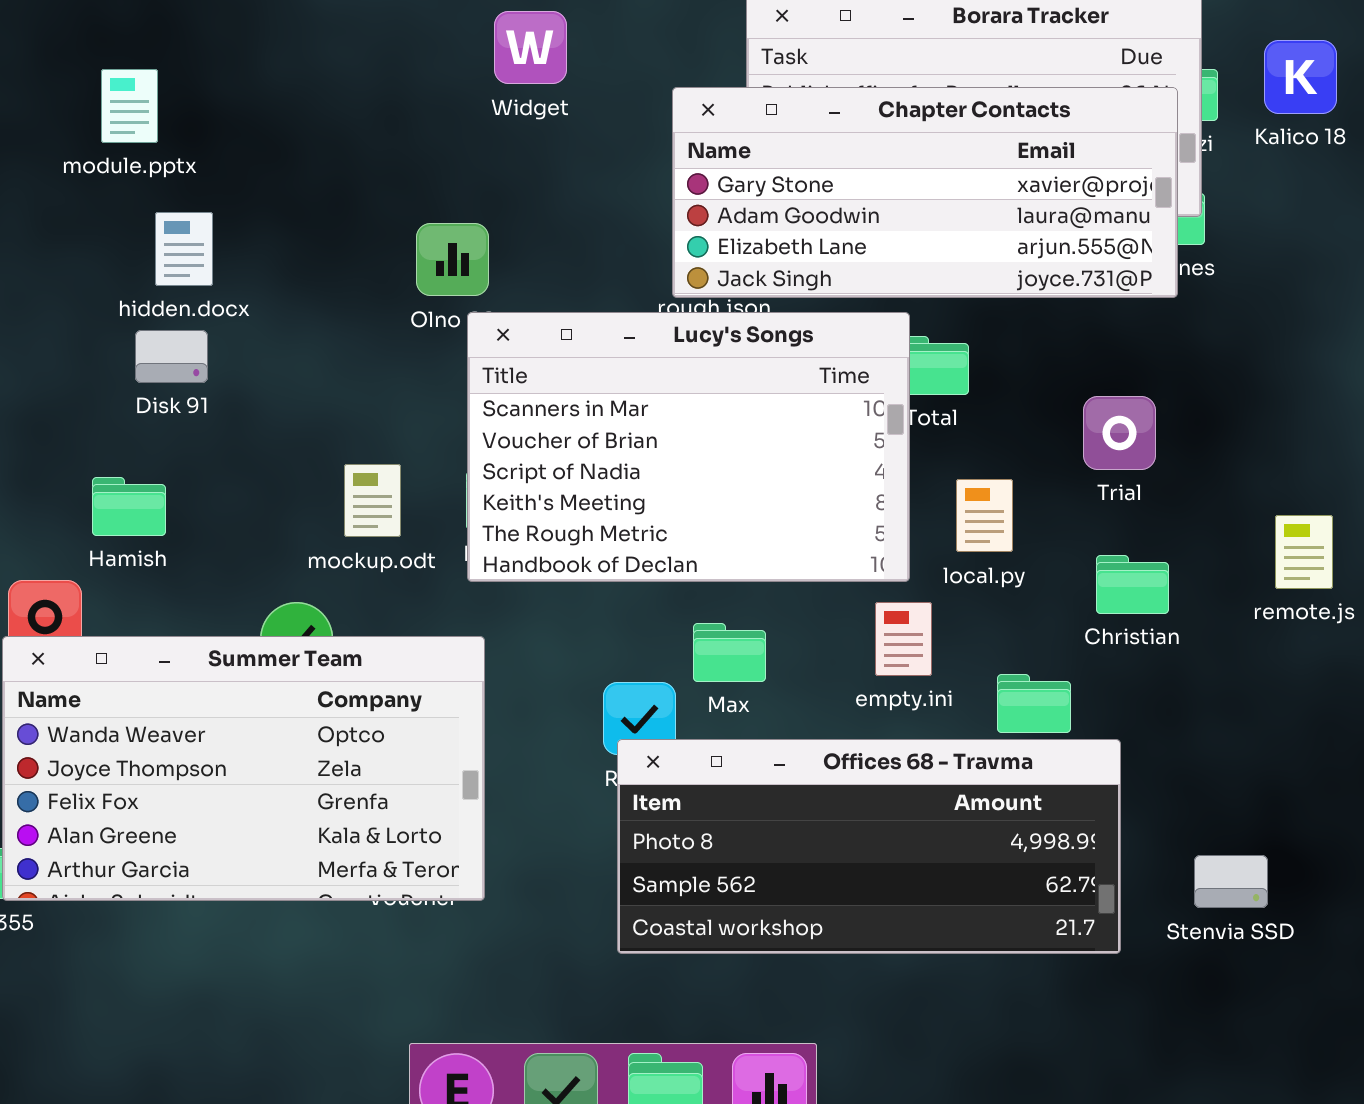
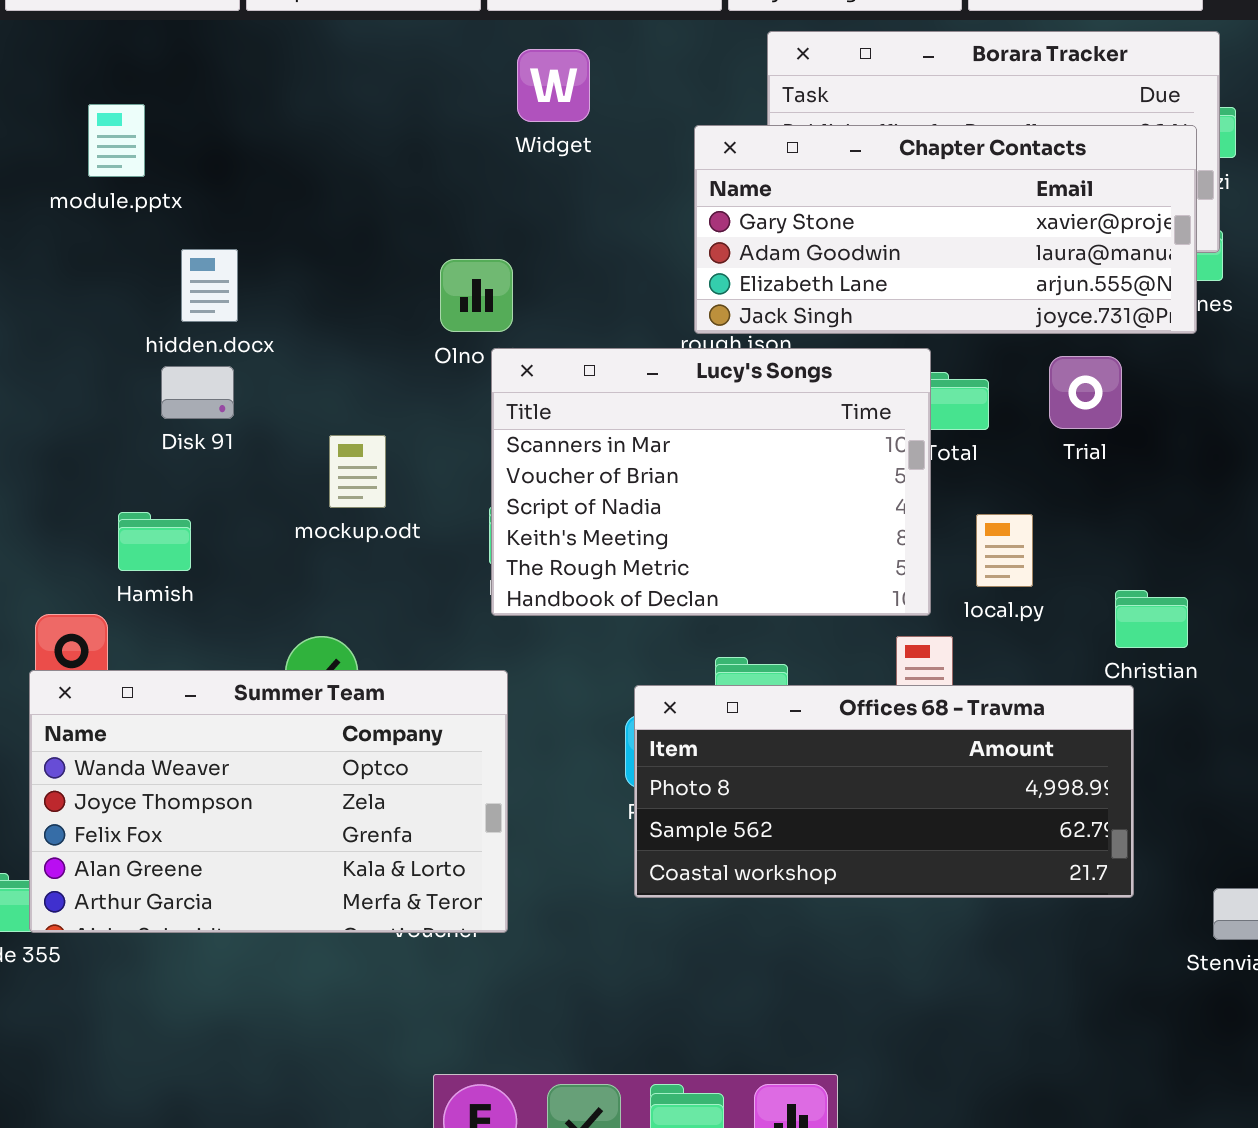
module.pptx: [101,69,158,143] -> [88,104,145,177], moved
Trial: [1083,396,1156,470] -> [1049,356,1122,429], moved
mockup.odt: [344,464,401,537] -> [329,435,386,508], moved
Offices 68 - Travma: [617,739,1121,954] -> [634,685,1134,898], moved

